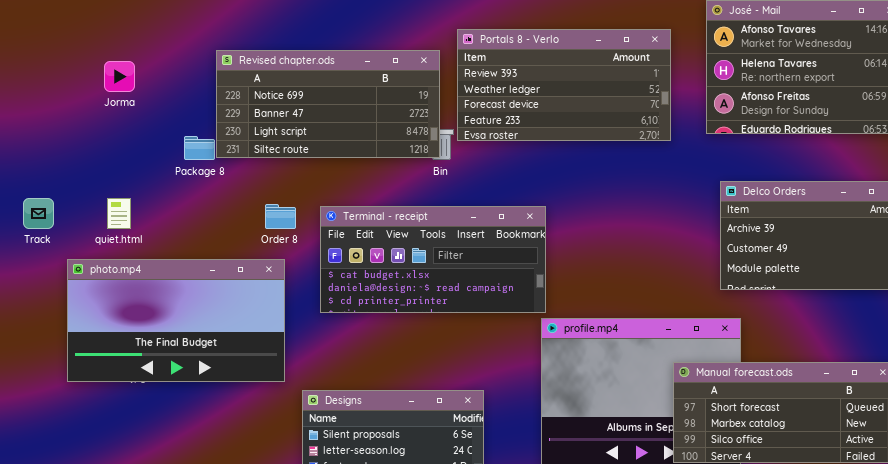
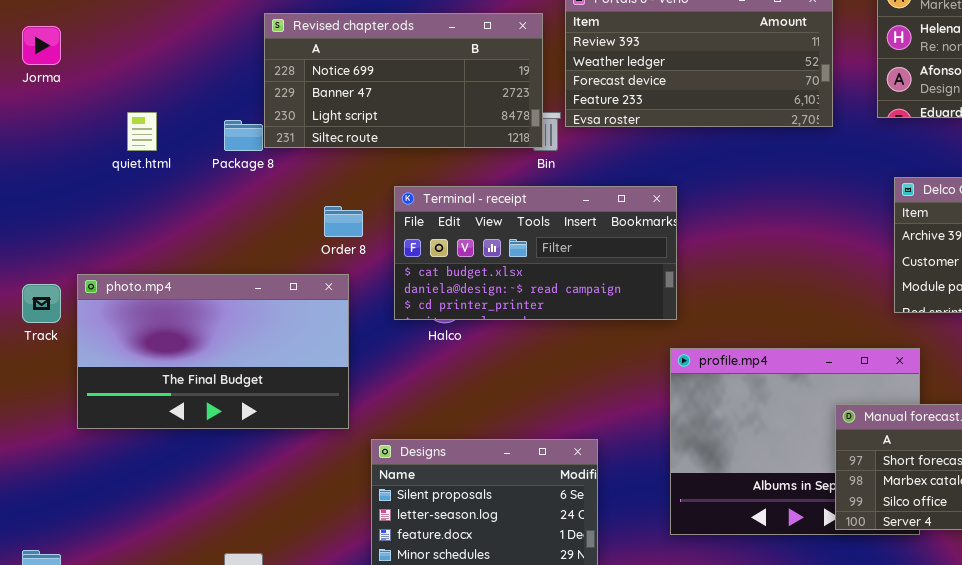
Jorma: [104,61,135,92] -> [22,26,61,65], moved
Track: [23,198,54,229] -> [22,284,61,323], moved
quiet.html: [107,198,131,229] -> [127,112,157,151], moved
Terminal - receipt: [320,206,546,313] -> [394,186,677,320], moved

